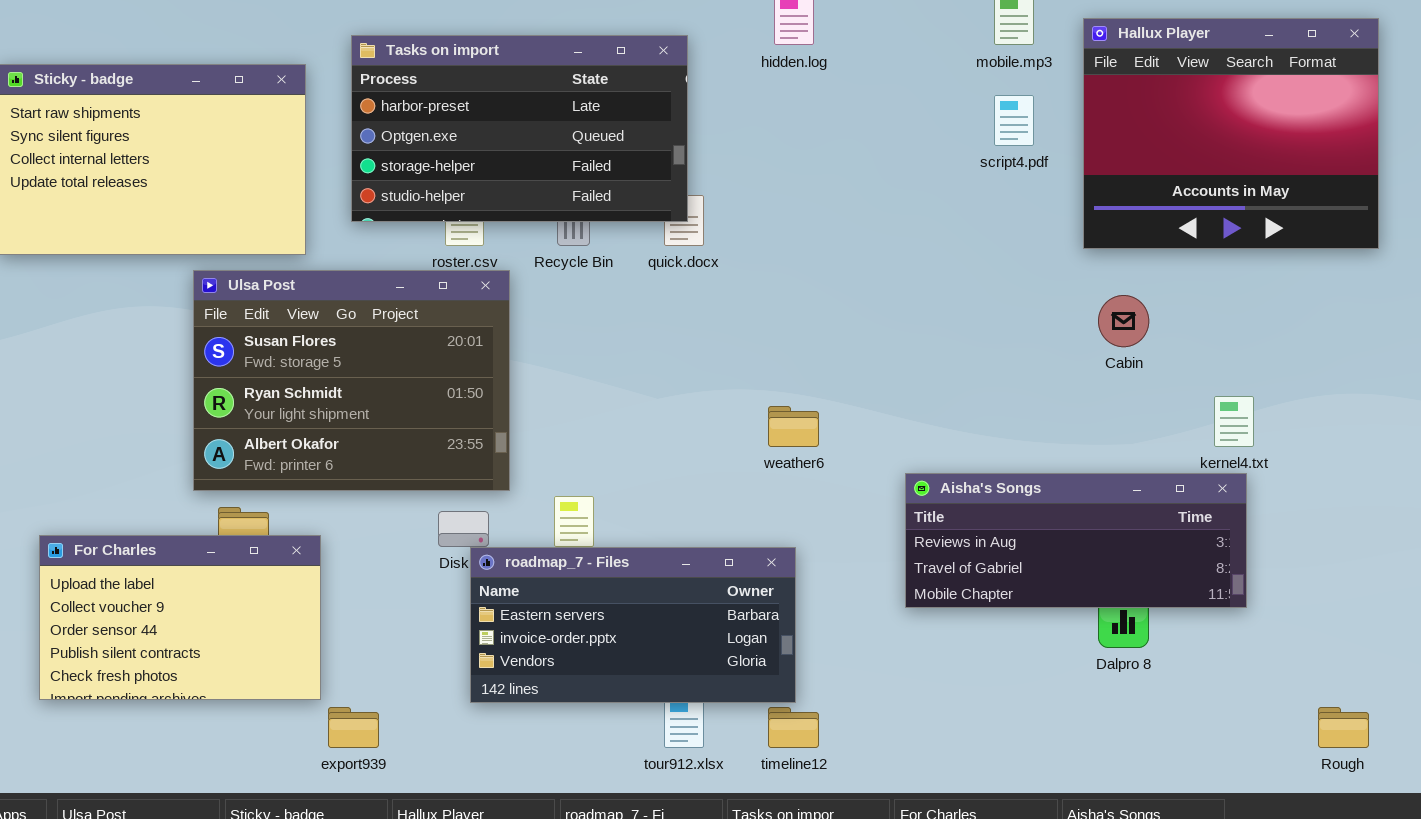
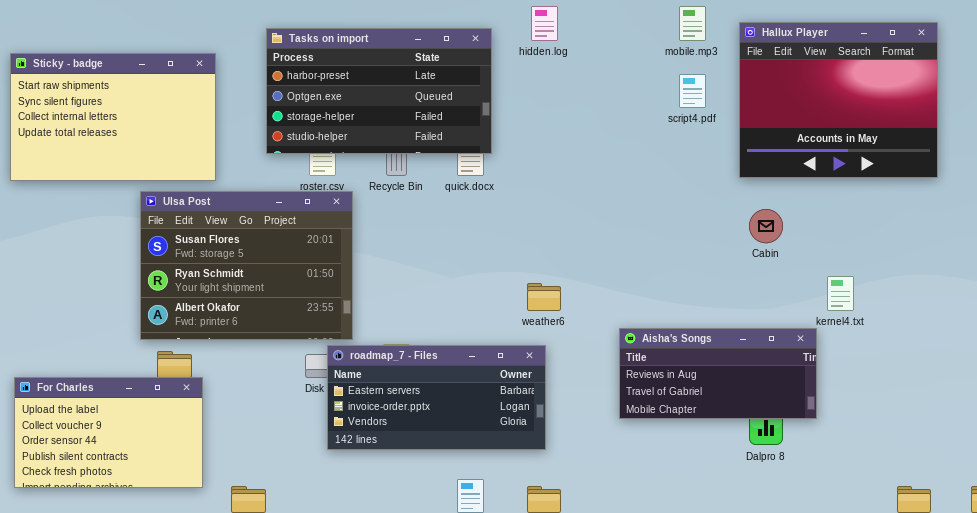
Tasks on import: [351,35,688,222] -> [266,28,492,154], moved
Aisha's Songs: [905,473,1247,608] -> [619,328,817,419], resized
For Charles: [39,535,321,700] -> [14,377,203,488], moved
roadmap_7 - Files: [470,547,796,703] -> [327,345,546,450], moved

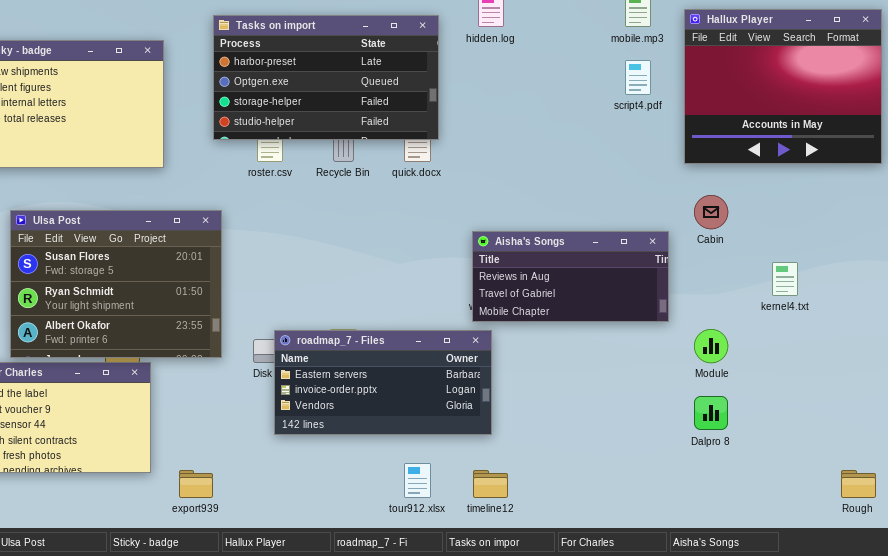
Ulsa Post: [140,191,353,340] -> [10,210,222,358], moved
Aisha's Songs: [619,328,817,419] -> [472,231,669,322], moved

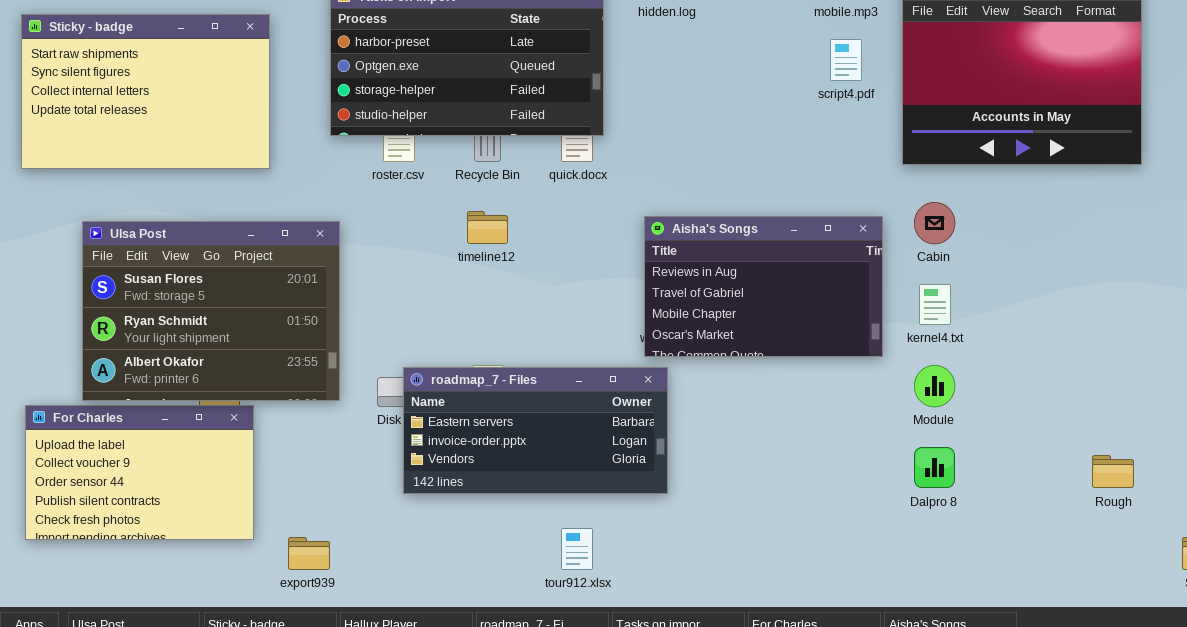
Aisha's Songs: [472,231,669,322] -> [644,216,883,357], resized
kernel4.txt: [772,262,798,296] -> [919,284,951,325], moved
timeline12: [473,470,508,498] -> [467,211,508,244], moved
Rough: [841,470,876,498] -> [1092,455,1134,488], moved

